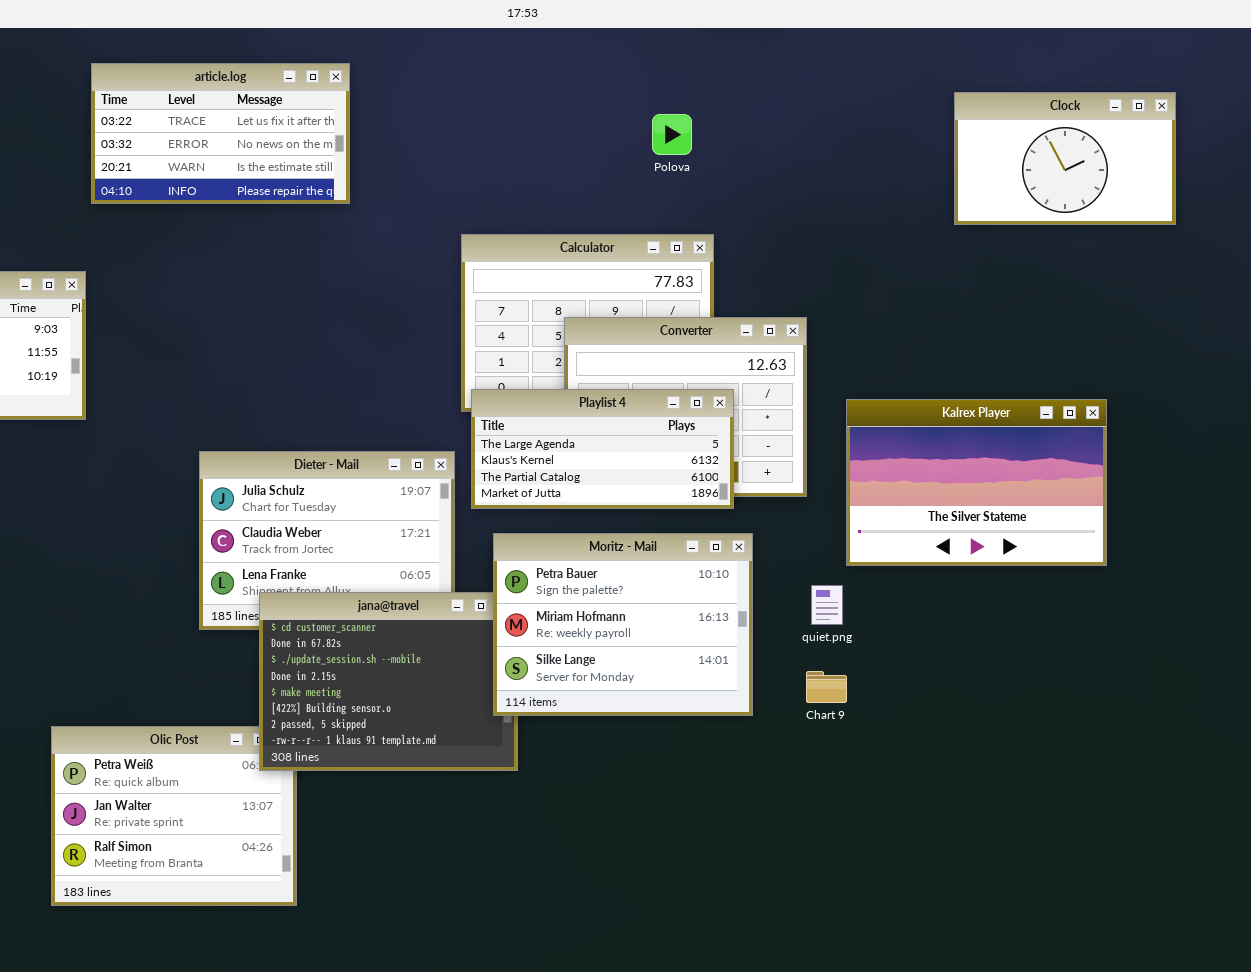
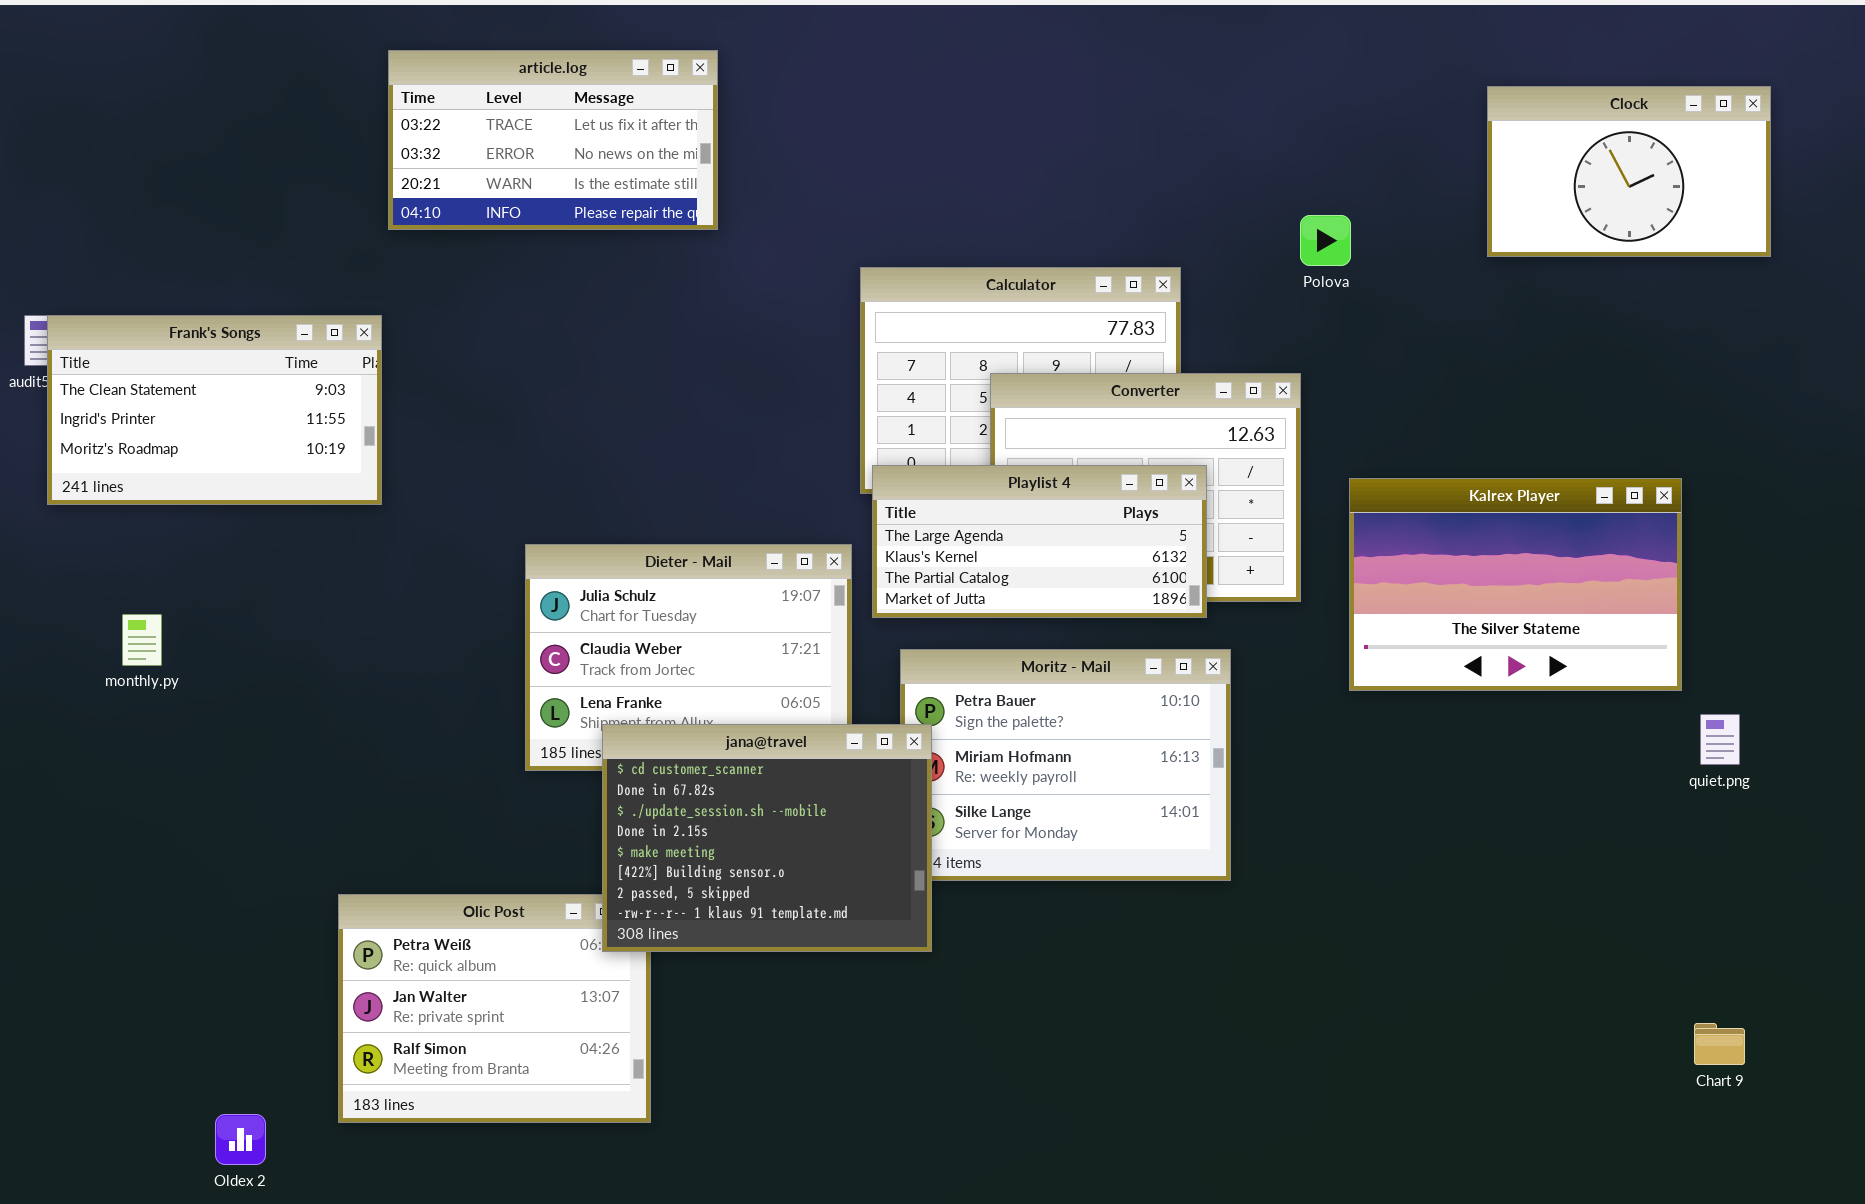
Polova: [652,114,692,155] -> [1300,215,1351,266], moved
quiet.png: [811,585,843,625] -> [1700,714,1740,765], moved
jana@travel: [259,592,518,771] -> [602,724,932,952], raised
Chart 9: [806,671,847,703] -> [1694,1023,1745,1065], moved

